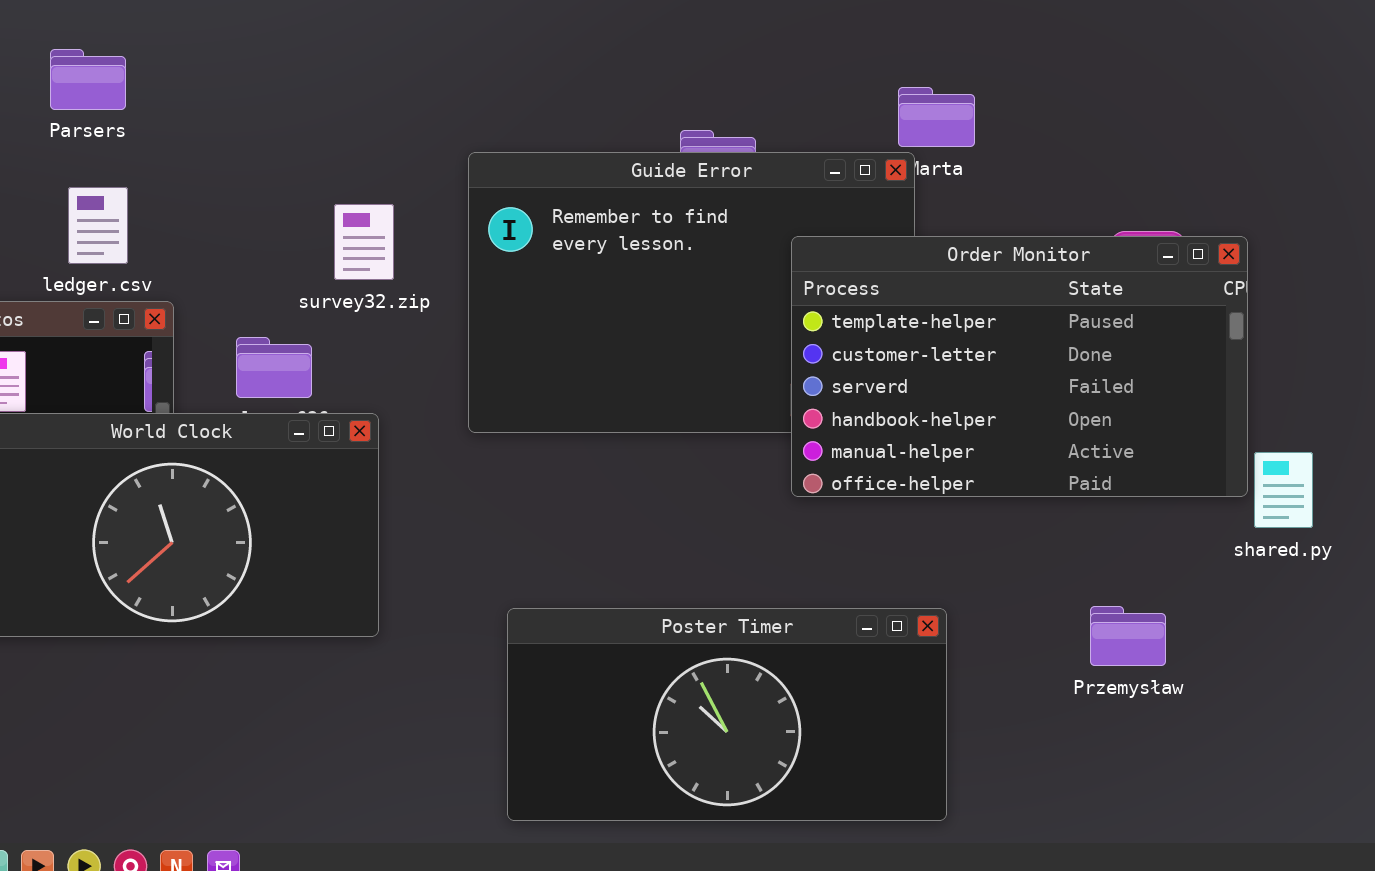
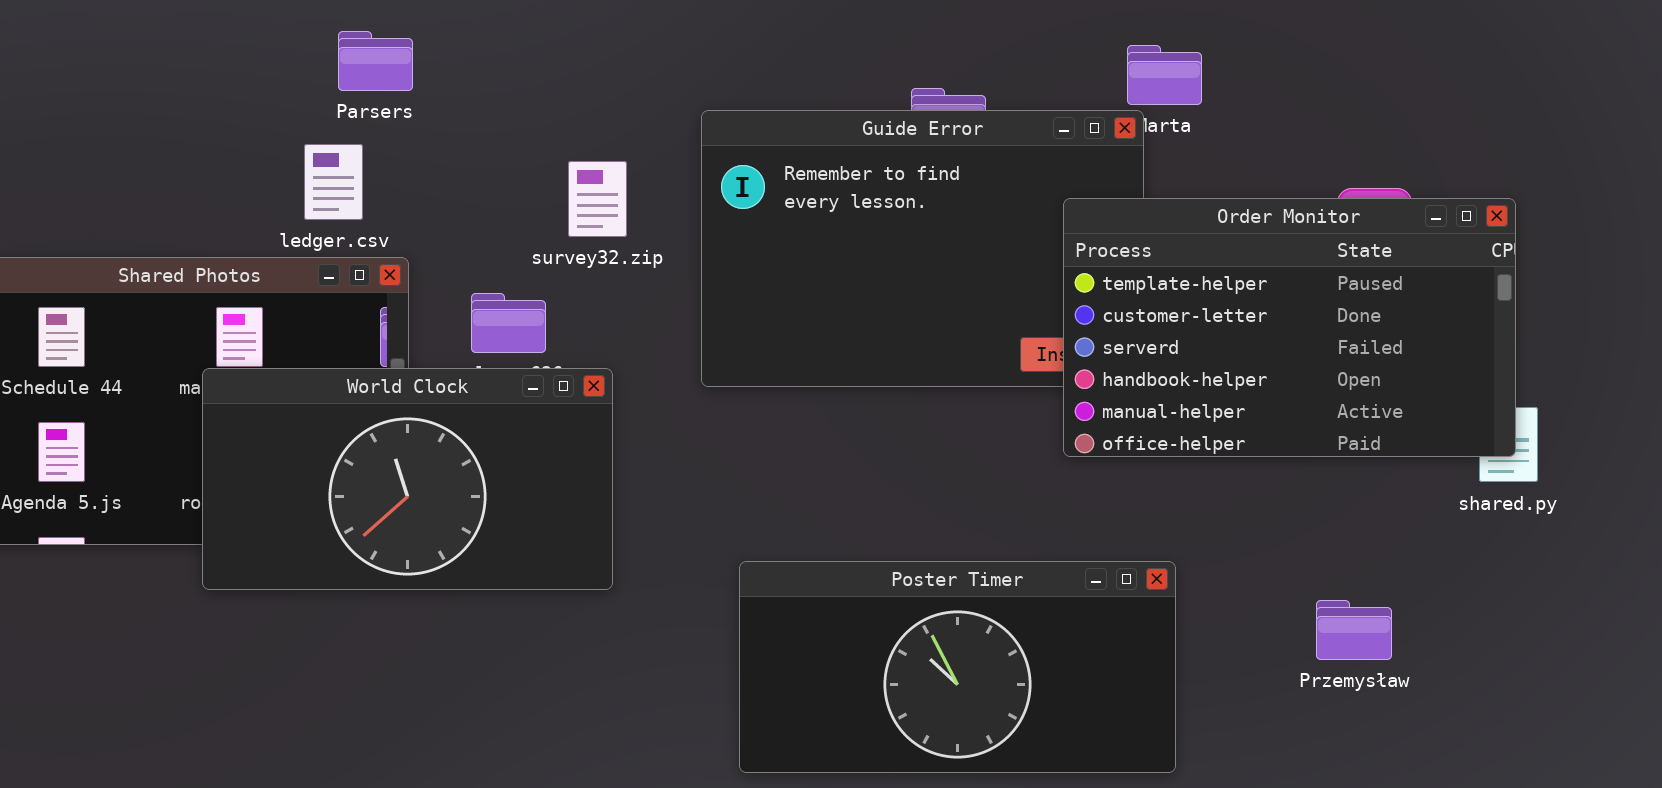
Parsers: [50,49,126,110] -> [338,31,413,91], moved
Order Monitor: [791,236,1248,497] -> [1063,198,1516,457], moved
Przemysław: [1090,606,1166,666] -> [1316,600,1392,660], moved

